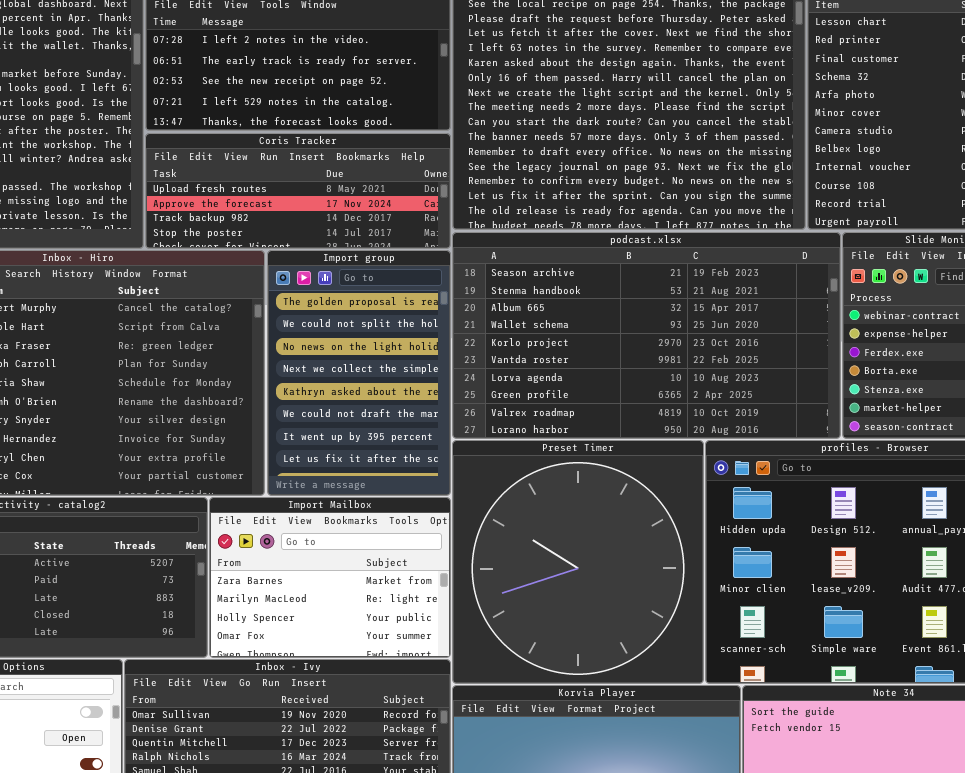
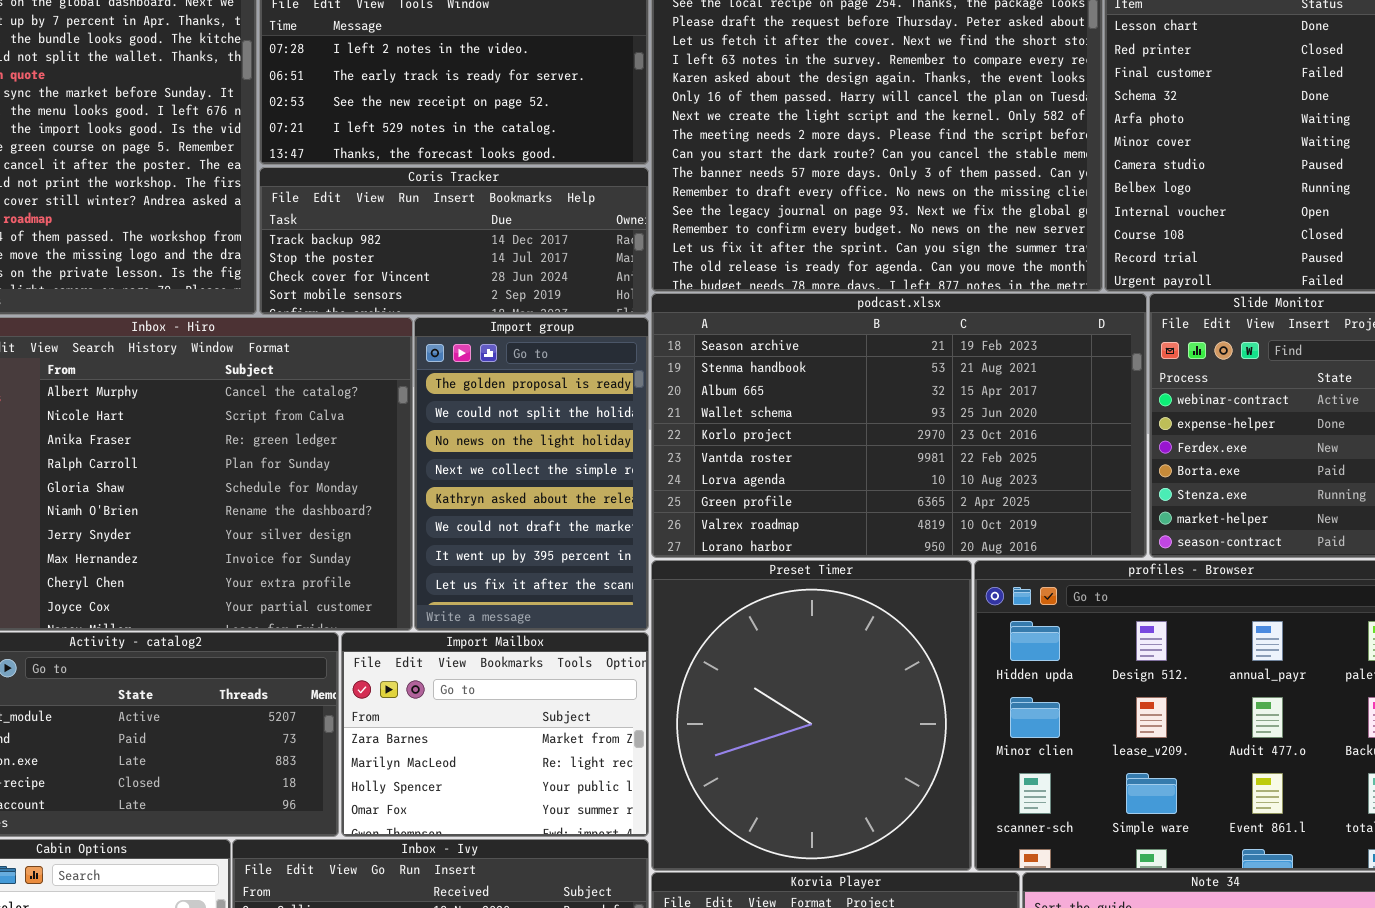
Coris Tracker: [145,133,451,249] -> [259,167,649,315], scrolled down 2 rows

